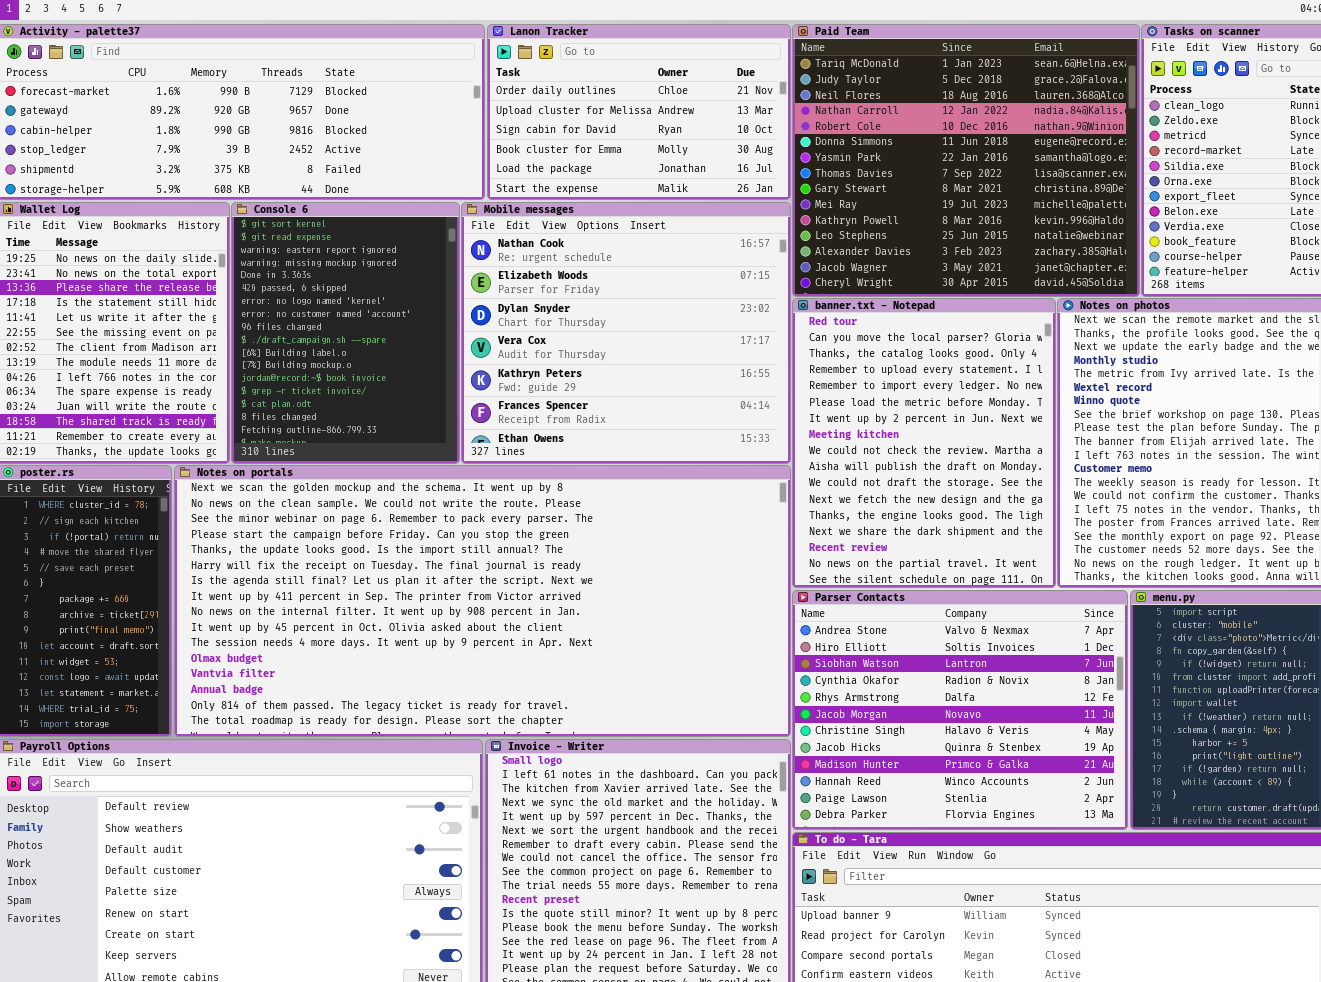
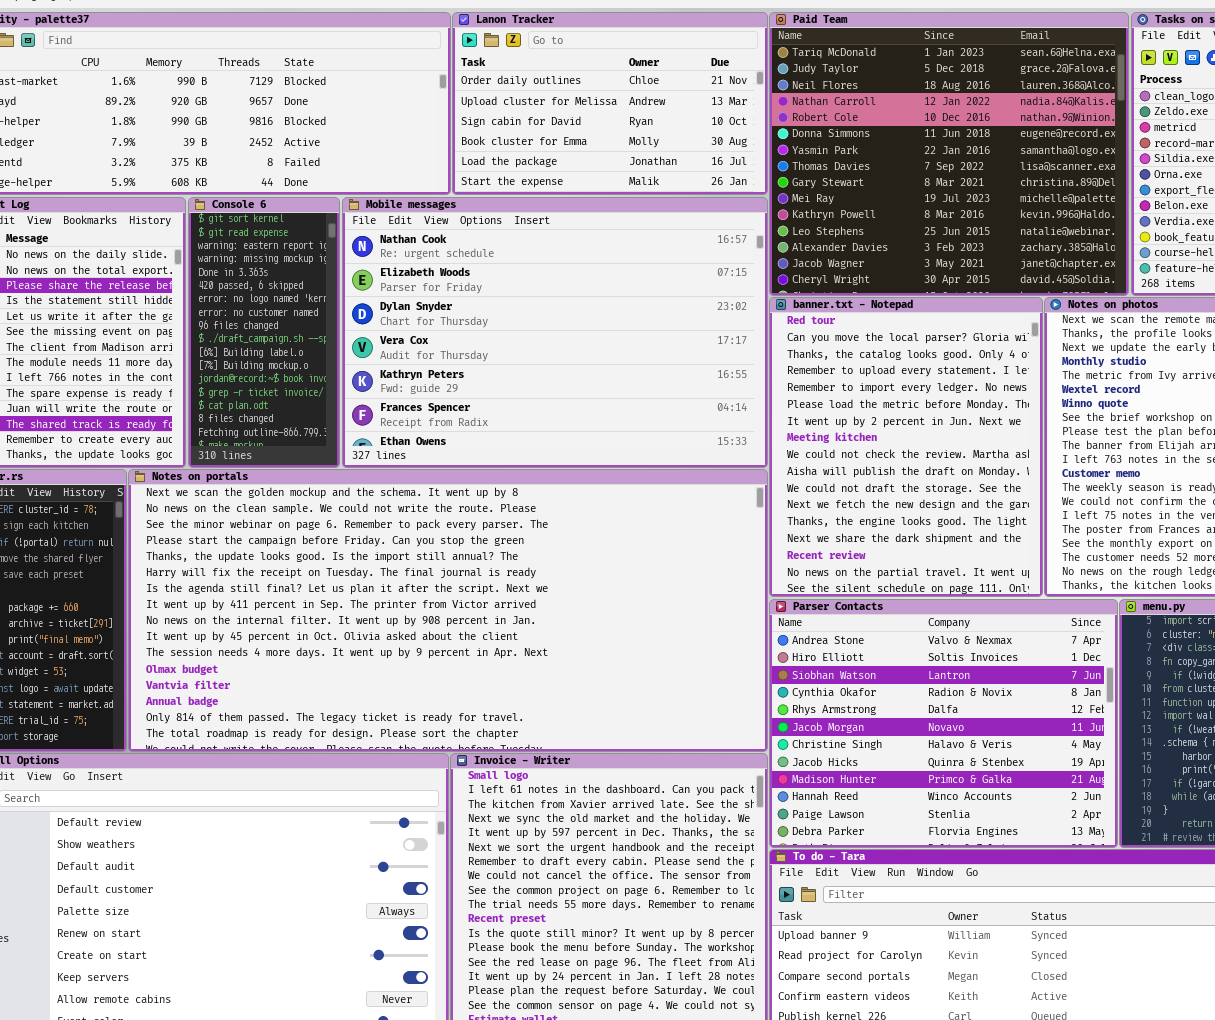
Console 6: [231,202,460,464] -> [188,197,340,468], resized
Mobile messages: [461,202,791,464] -> [342,197,768,468], resized

